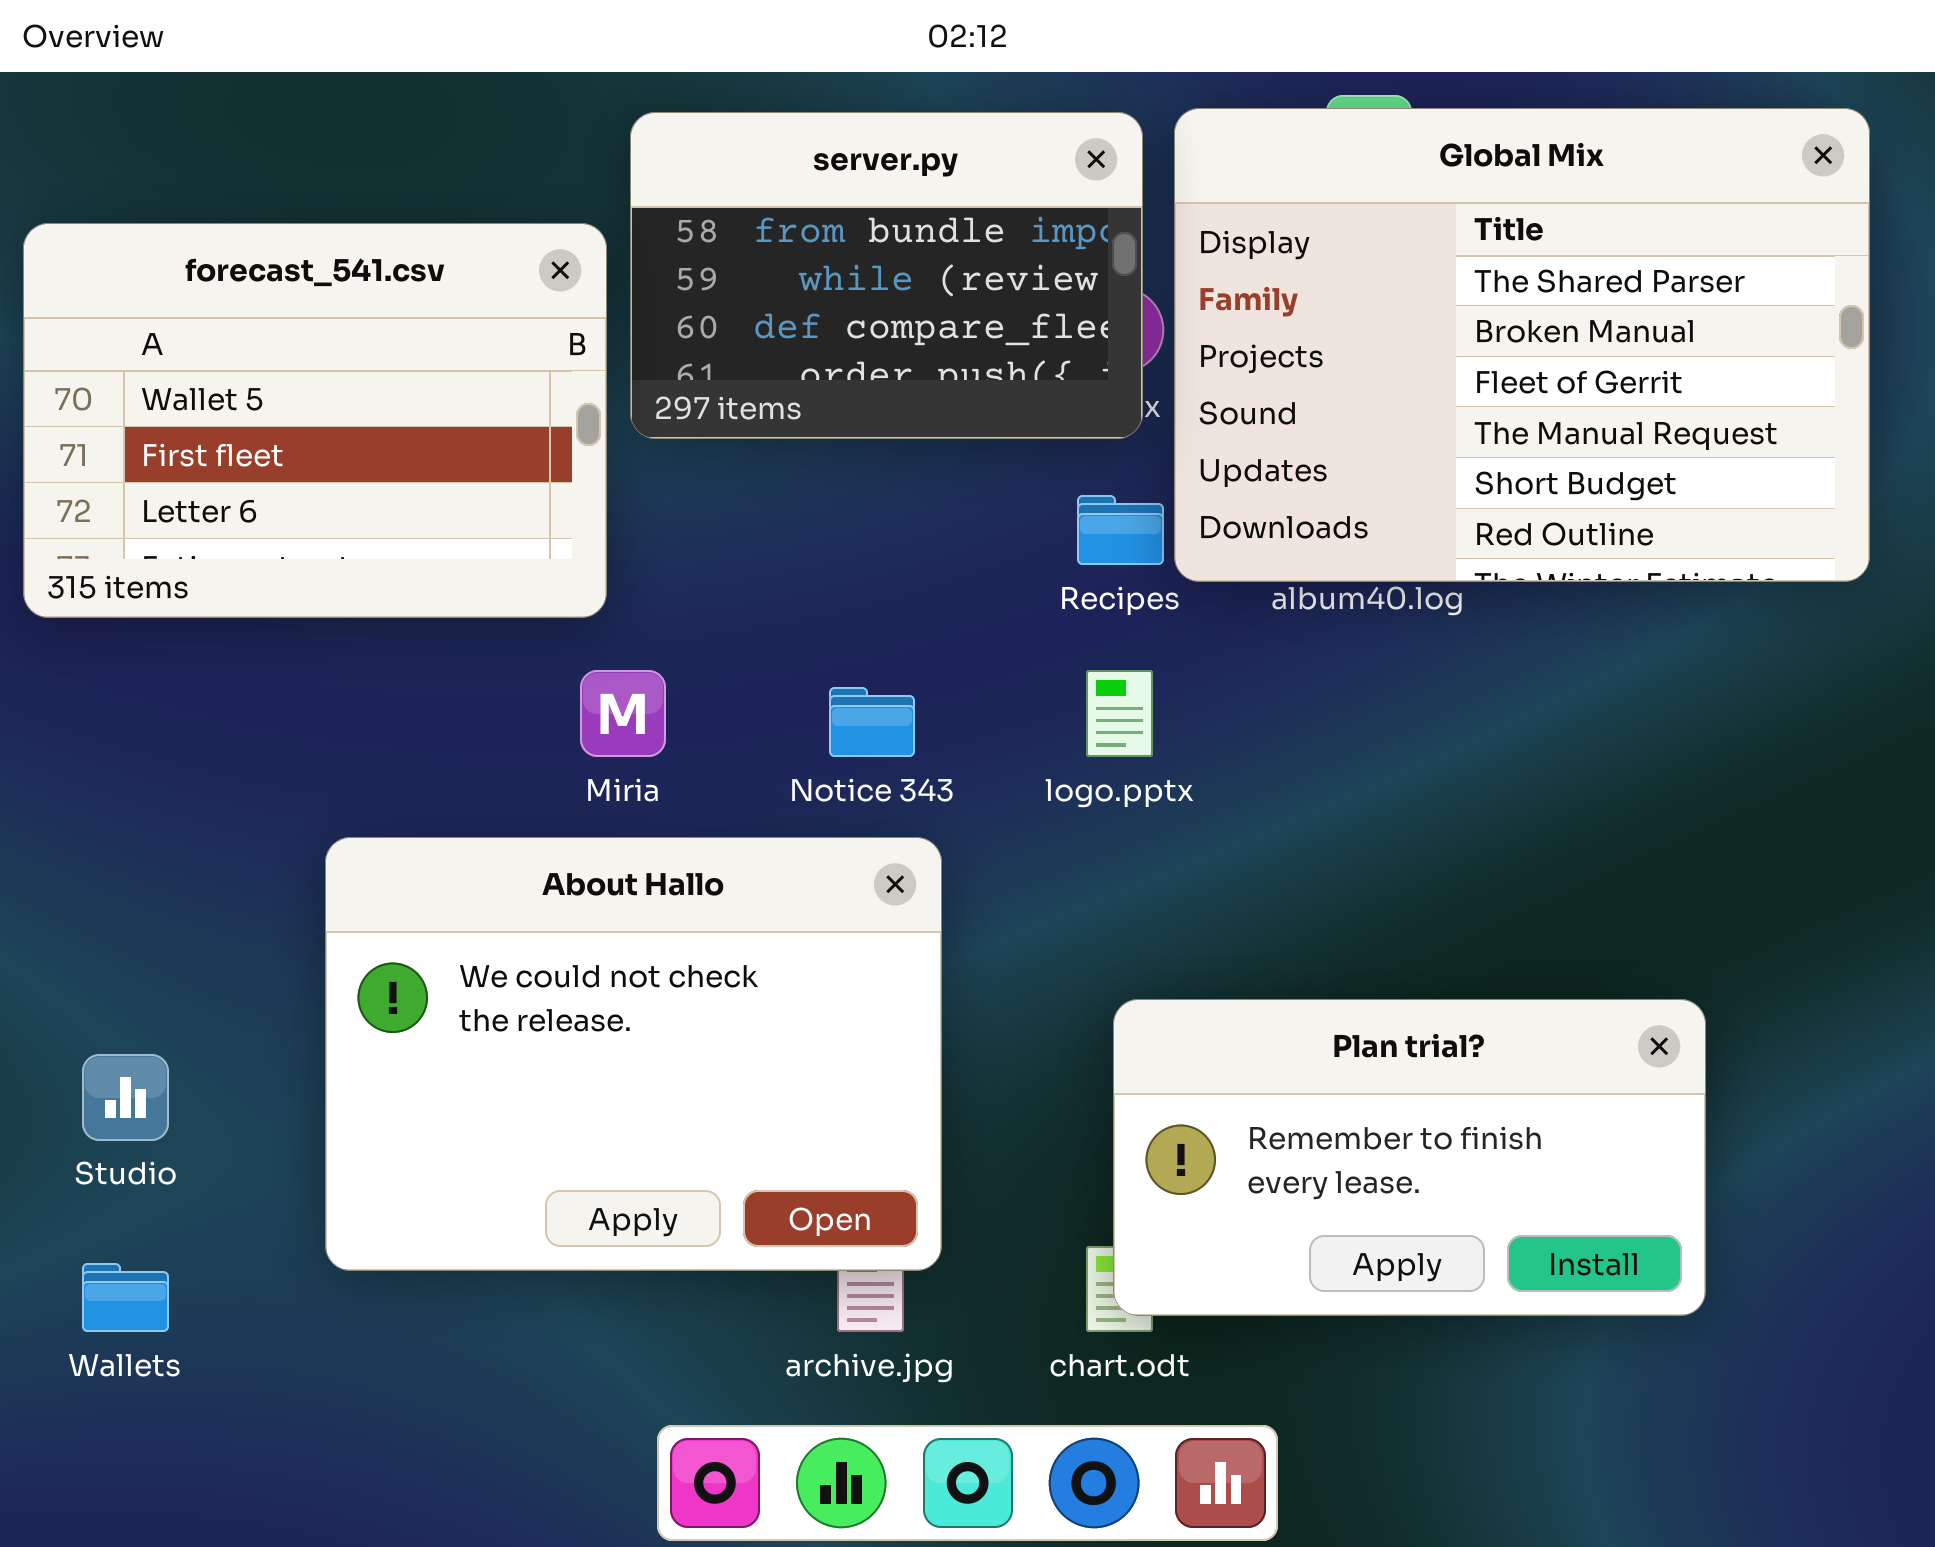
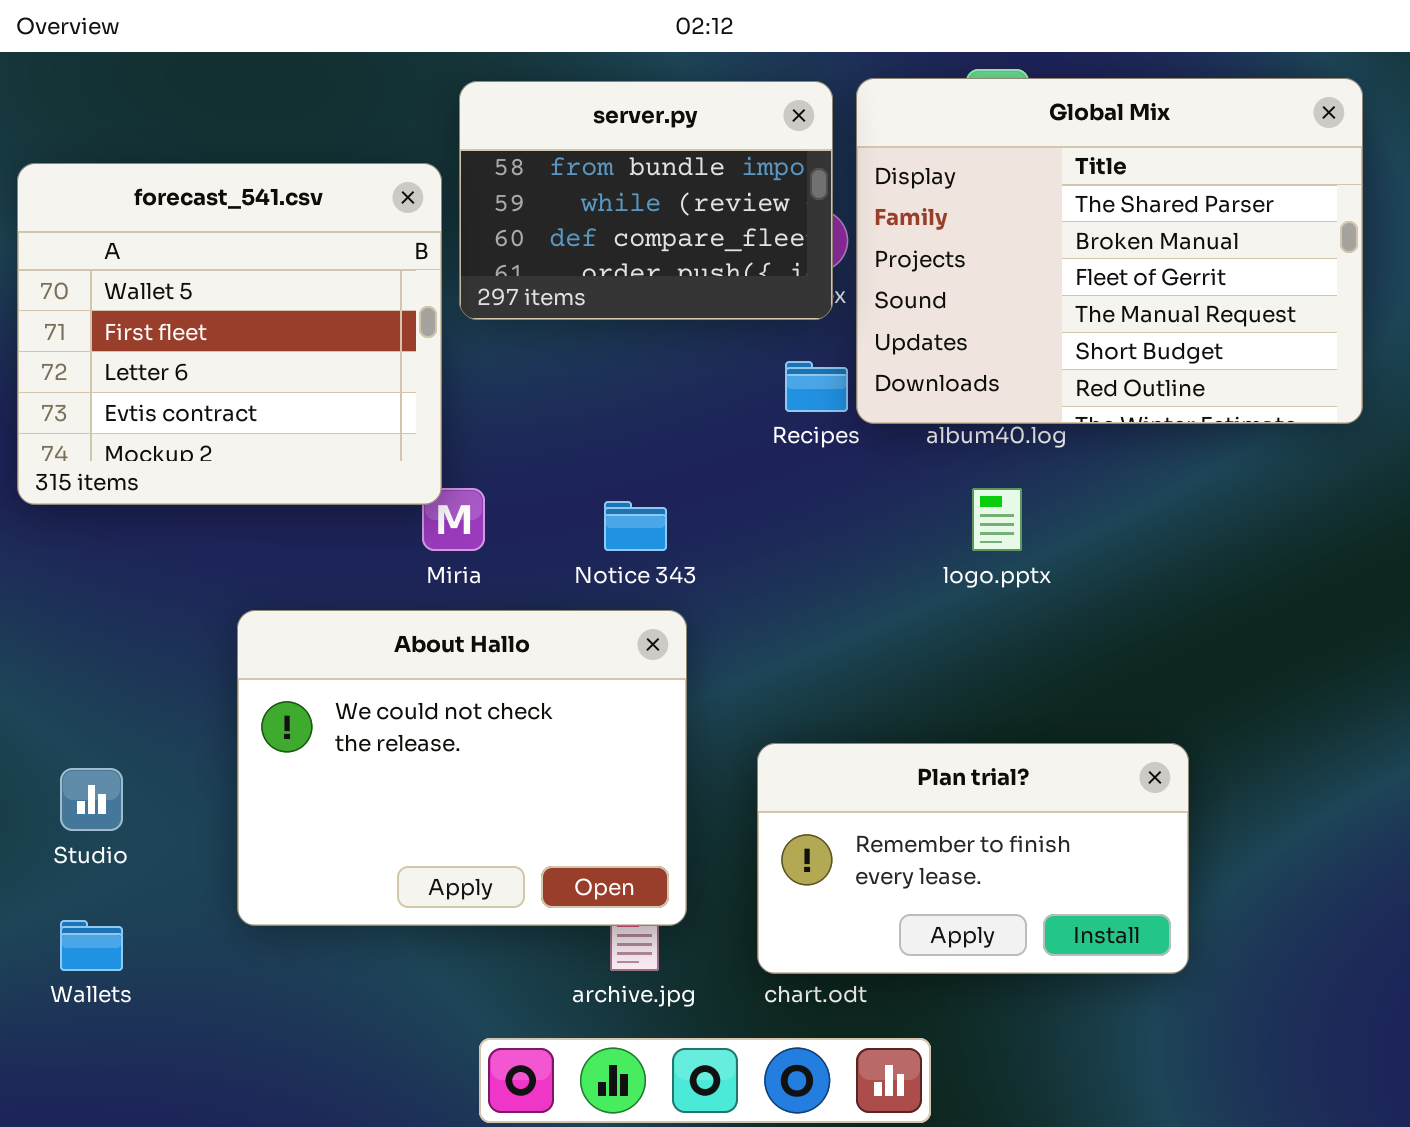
forecast_541.csv: [23,223,607,618] -> [17,163,442,505], resized
logo.pptx: [1086,670,1153,757] -> [972,488,1022,551], moved
Plan trial?: [1113,999,1706,1316] -> [757,743,1189,974], moved

